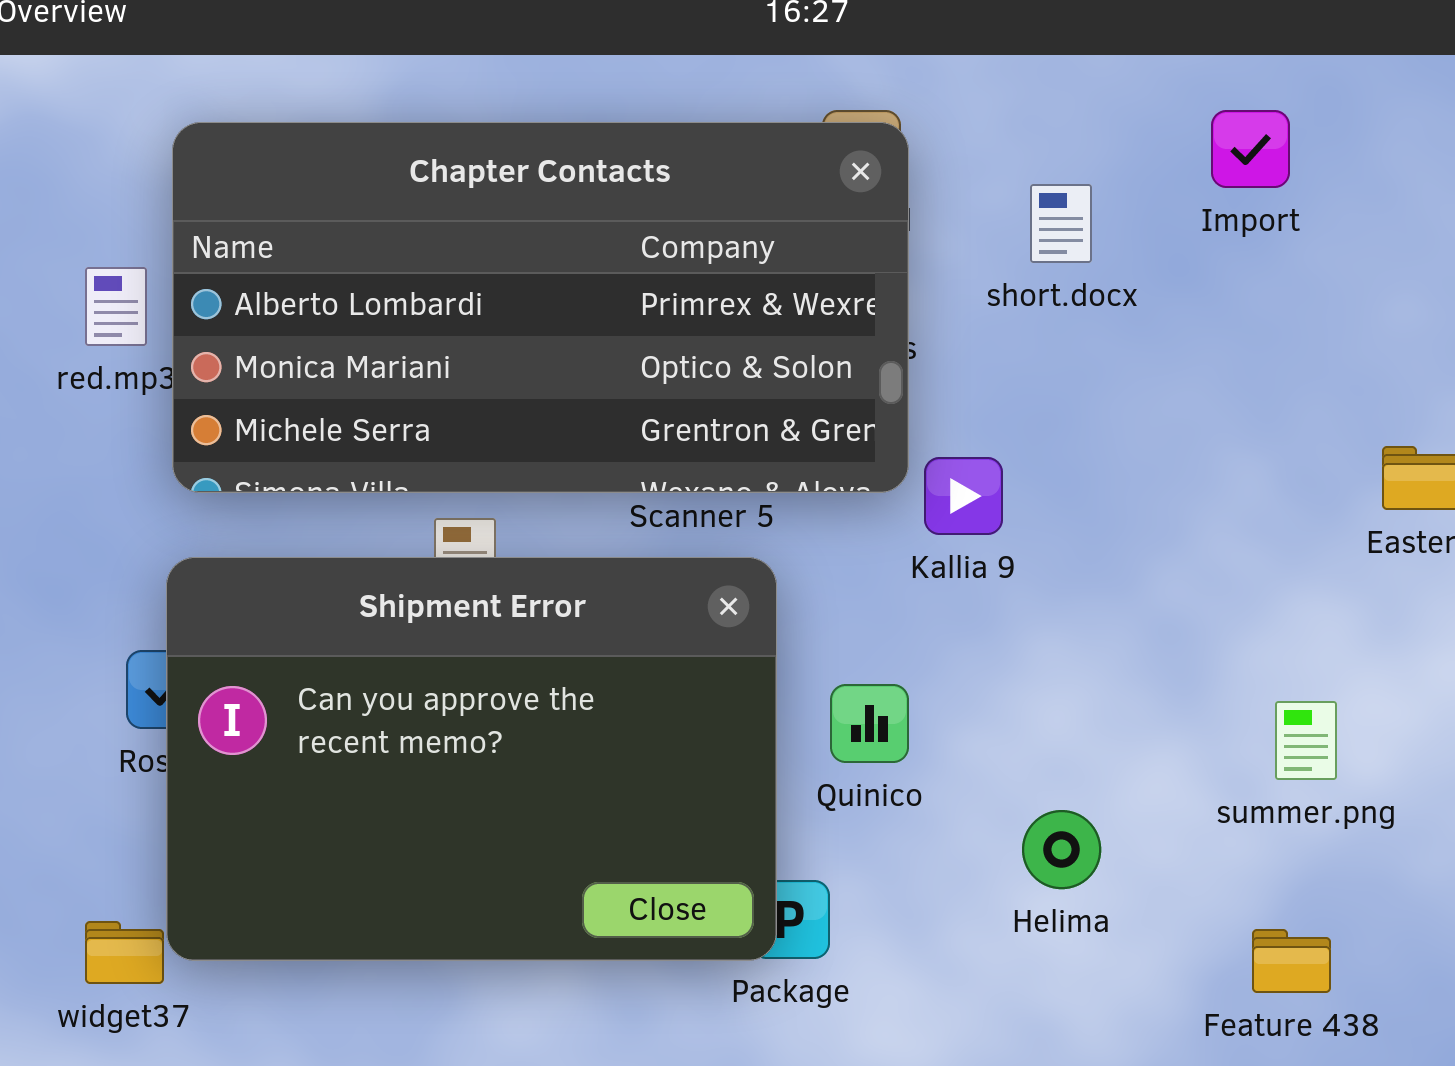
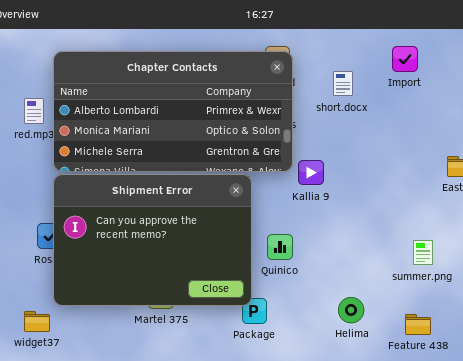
Shipment Error: [166,557,777,961] -> [53,174,252,306], moved
Helima: [1022,810,1101,889] -> [338,297,364,323], moved

